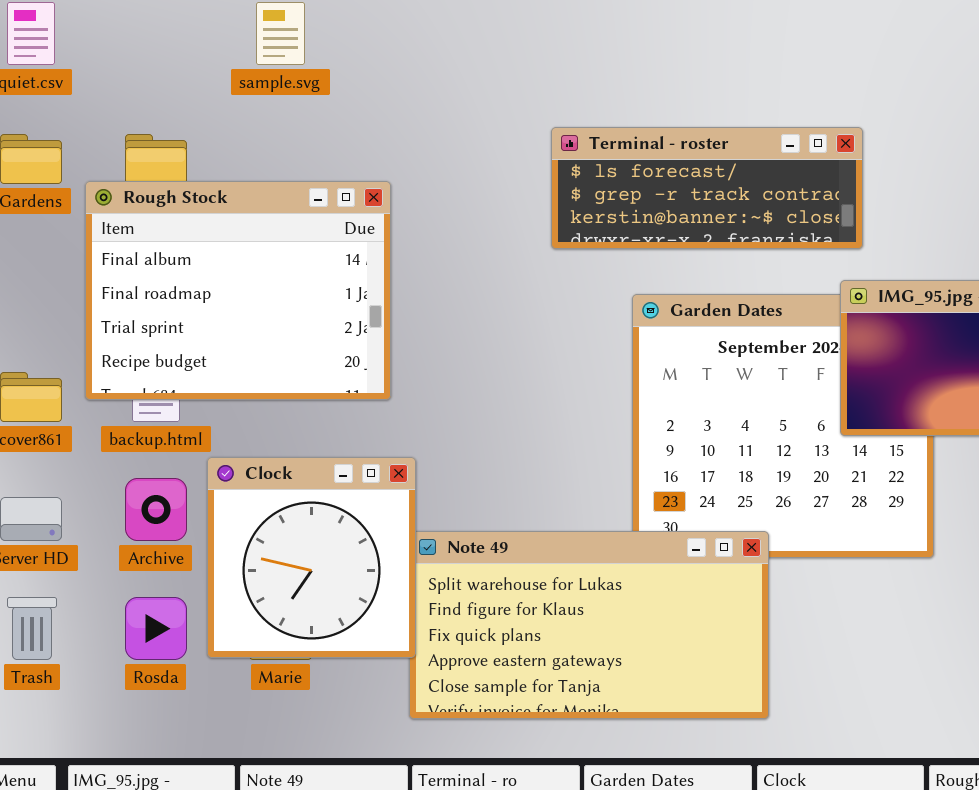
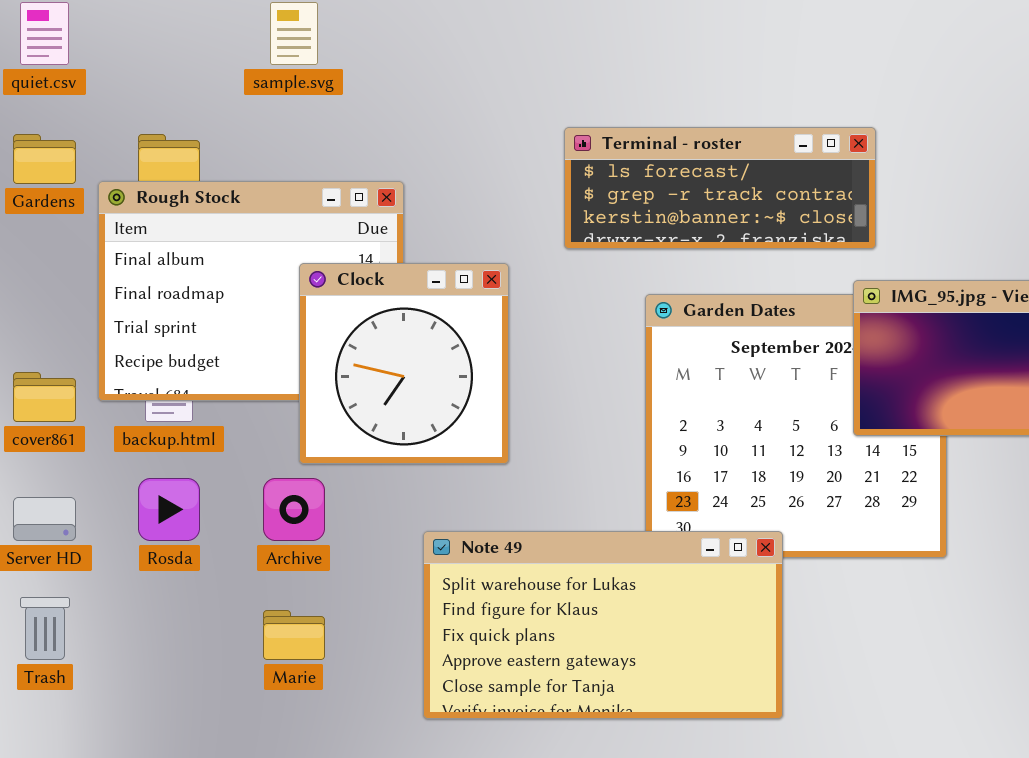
Clock: [207,457,416,658] -> [299,263,509,464], moved
Archive: [125,478,187,541] -> [263,478,325,541], moved
Rosda: [125,597,187,660] -> [138,478,200,541], moved

